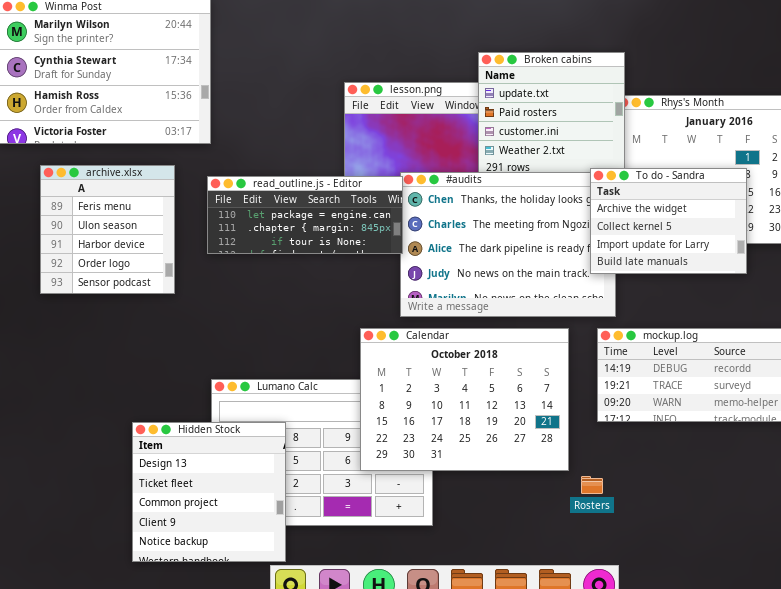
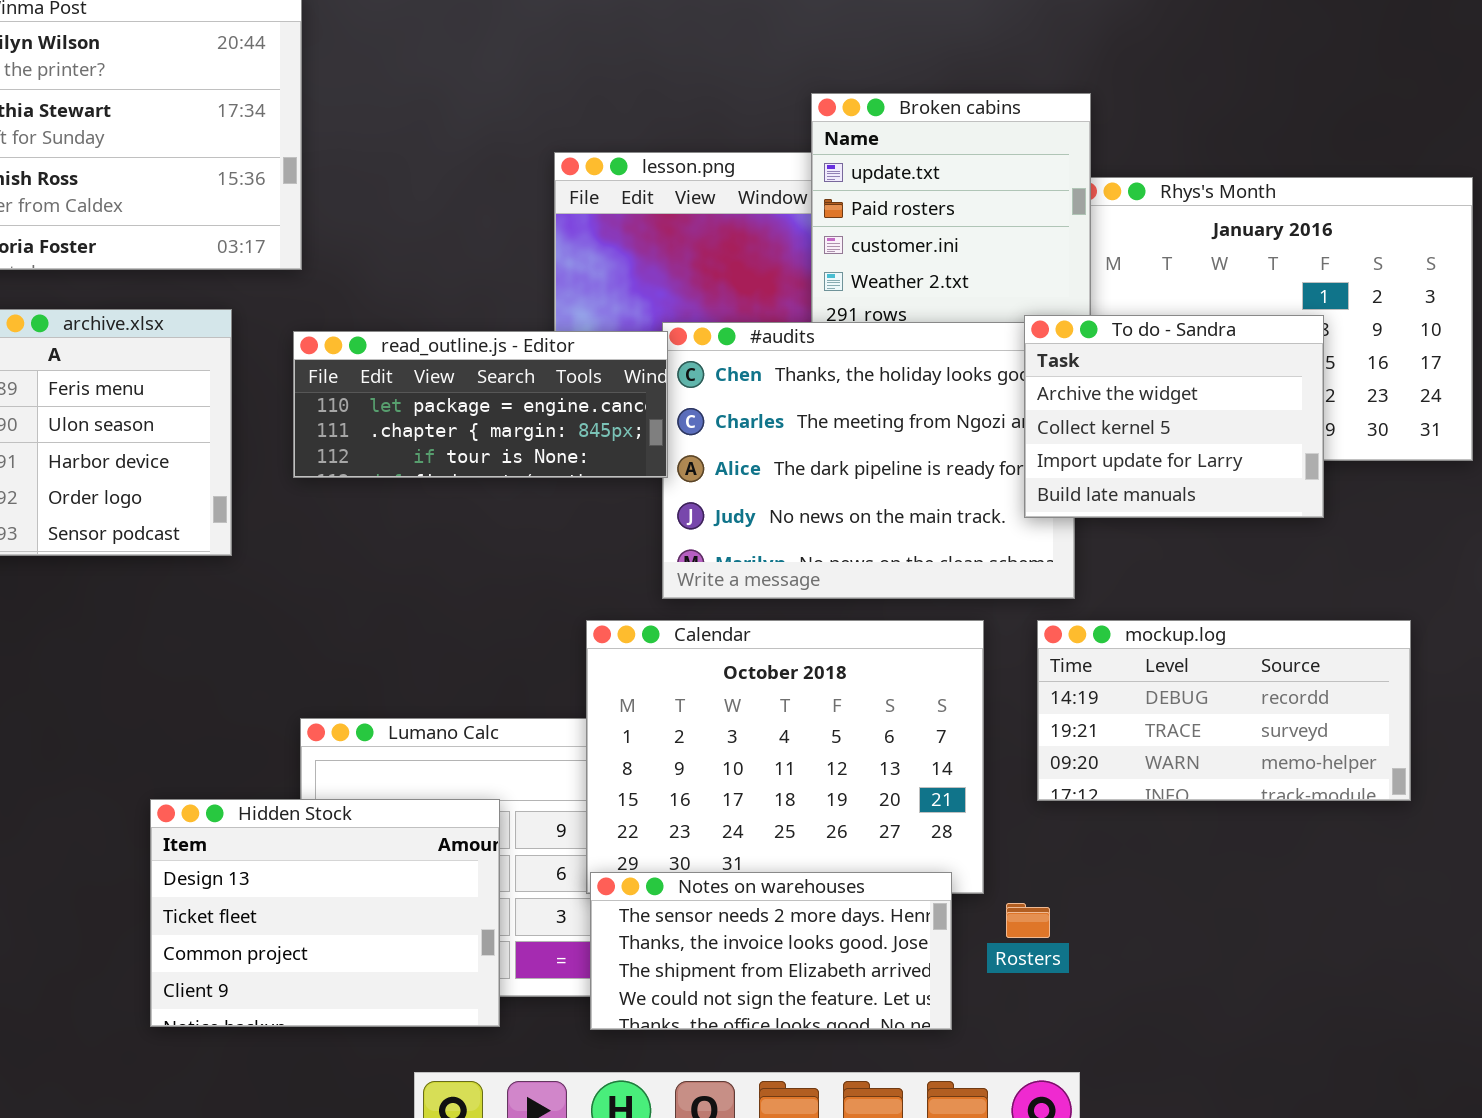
Hidden Stock: [132,422,286,562] -> [150,799,500,1027], resized
Notes on warehouses: none -> [590,872,952,1030], opened

